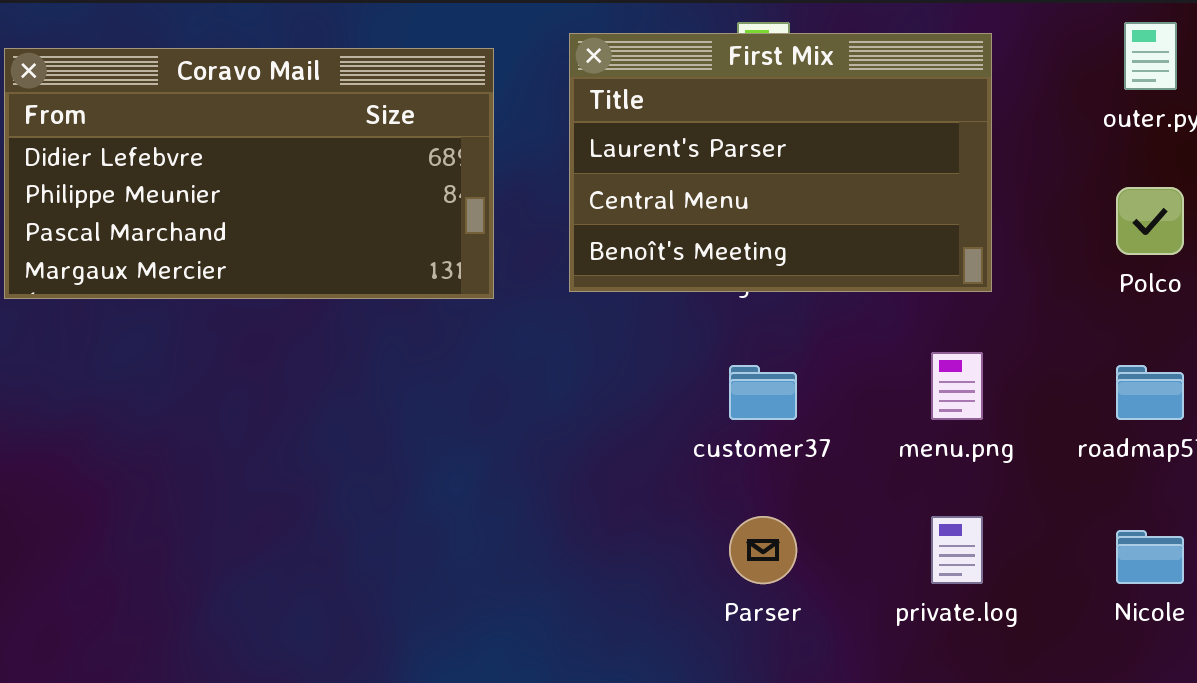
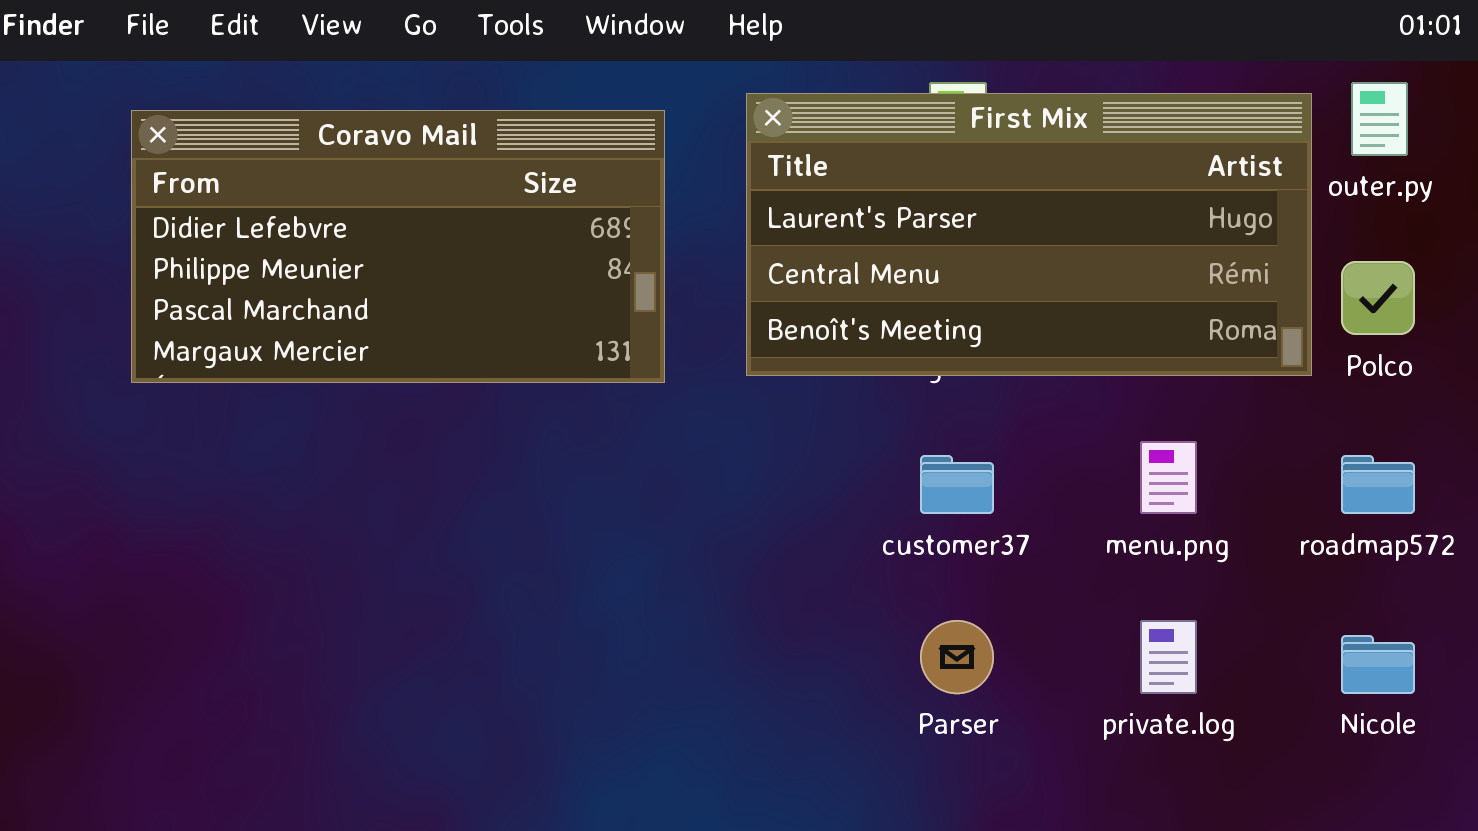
First Mix: [569,33,992,292] -> [746,93,1312,376], resized

